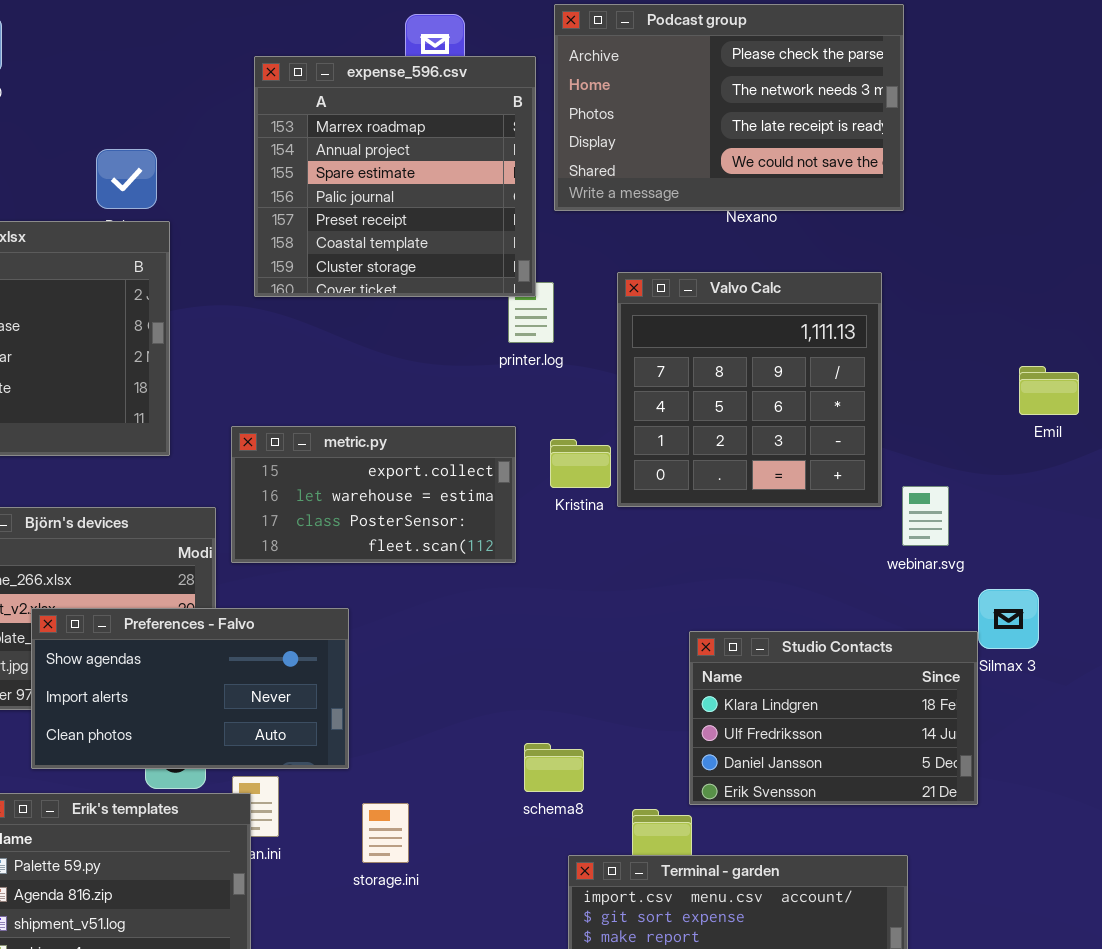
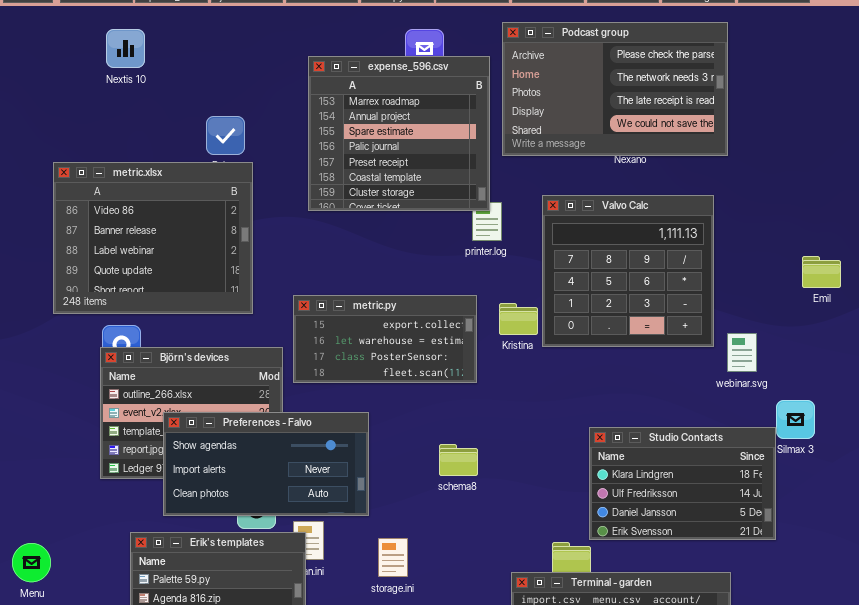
schema8: [524,743,584,792] -> [439,444,478,476], moved

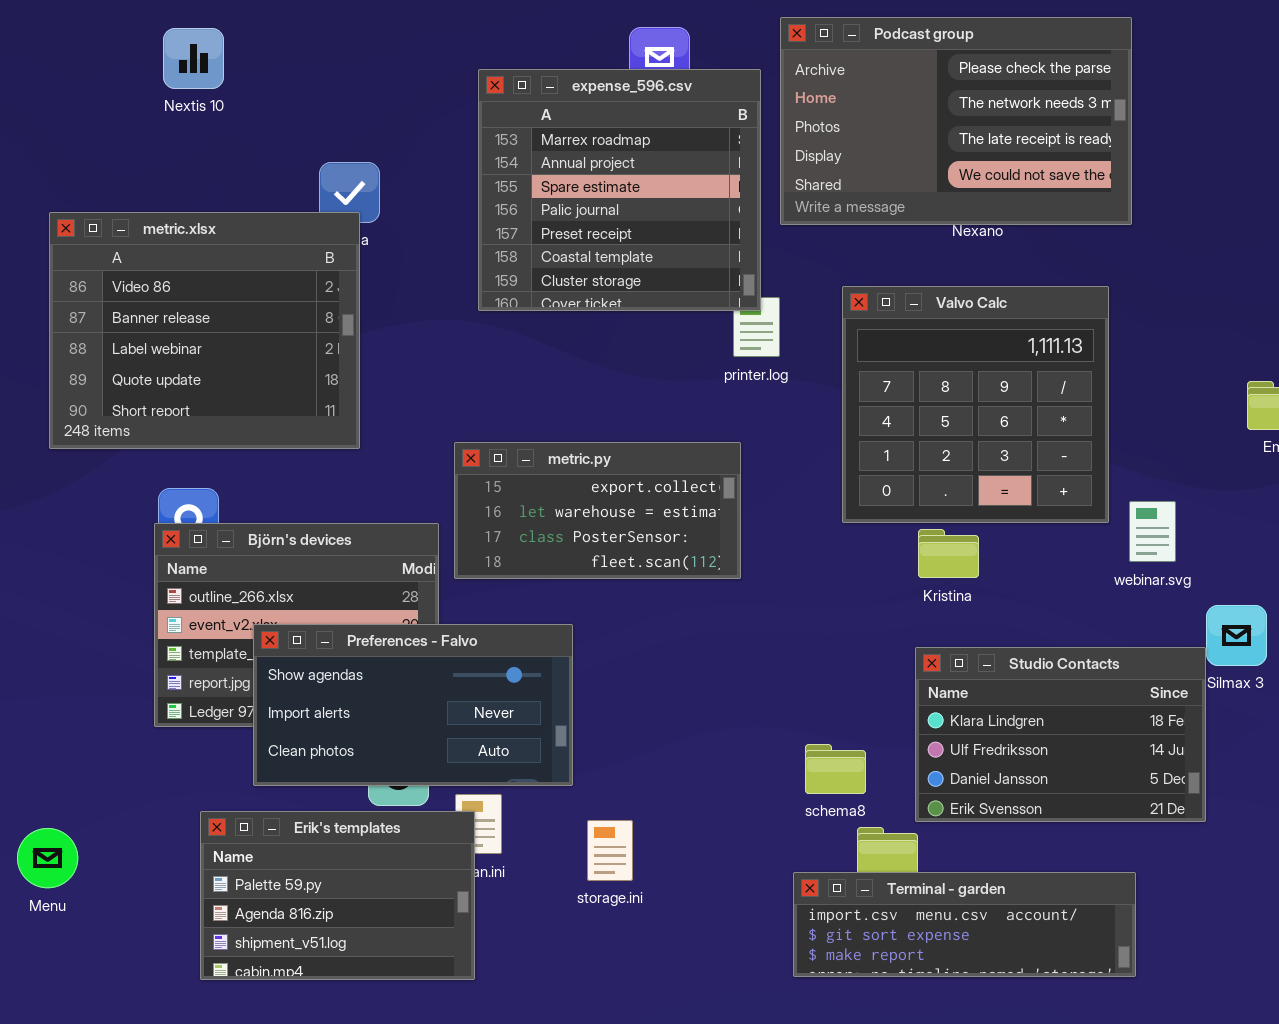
metric.xlsx: [53,162,253,314] -> [49,212,360,449], moved
Kristina: [499,303,538,335] -> [918,529,979,578], moved
schema8: [439,444,478,476] -> [805,744,866,794], moved

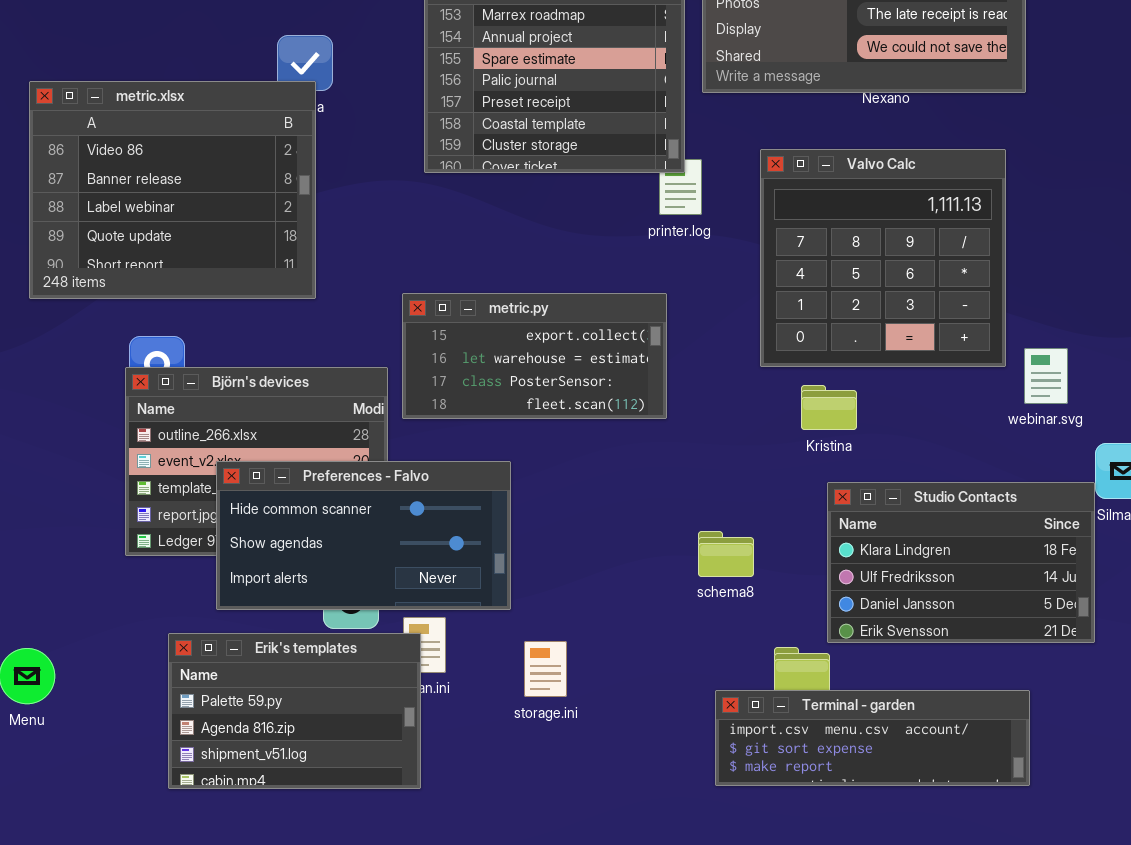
Kristina: [918,529,979,578] -> [801,385,857,430], moved
Preferences - Falvo: [253,624,573,786] -> [216,461,511,610], scrolled up 1 row
schema8: [805,744,866,794] -> [698,531,754,577], moved

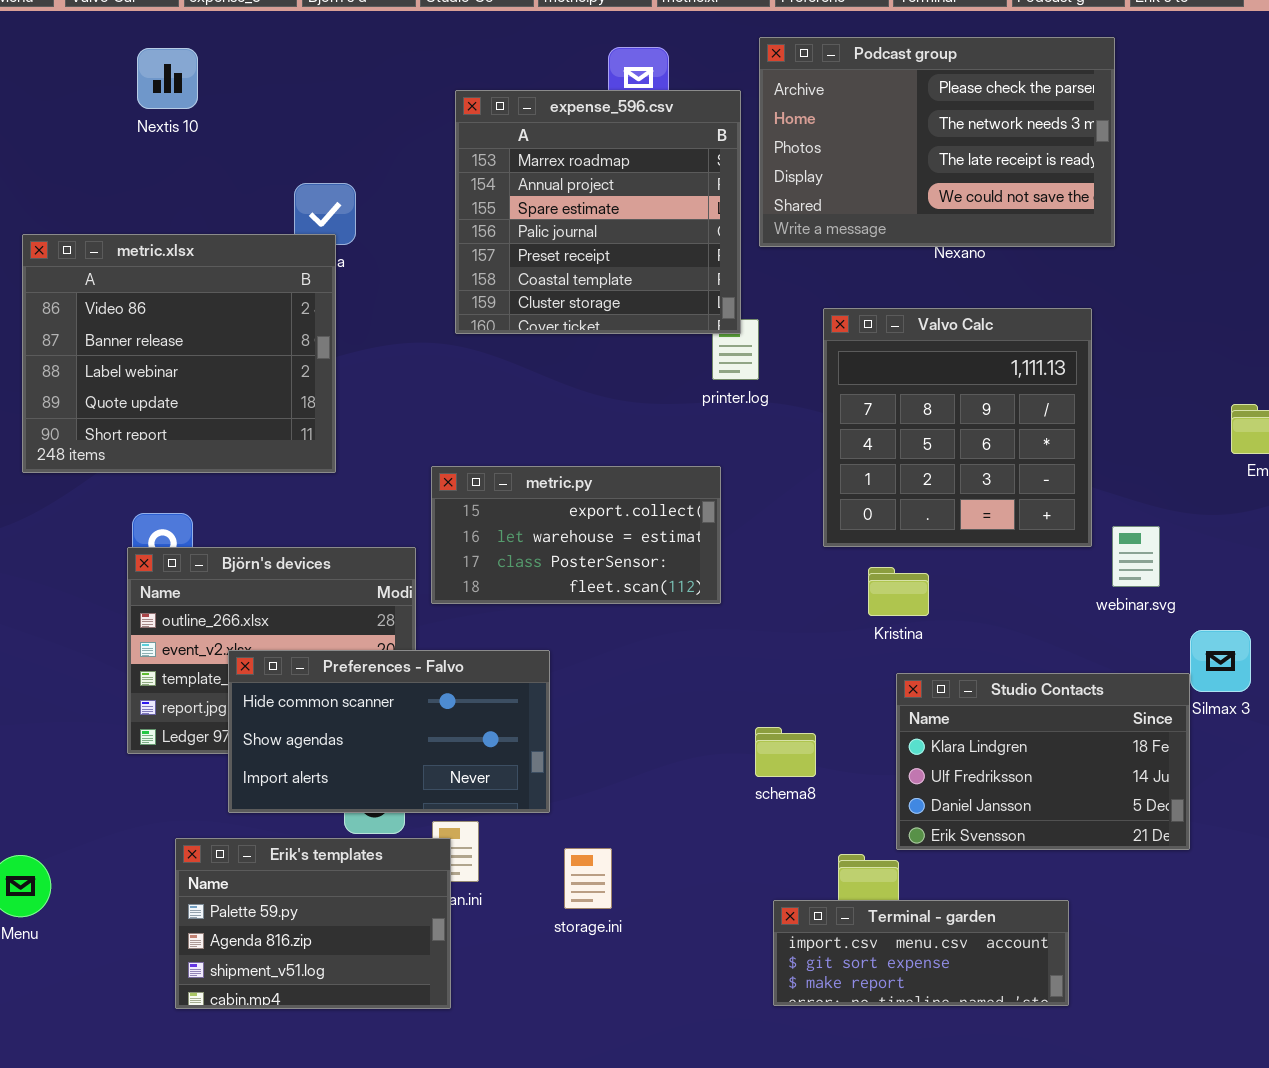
Terminal - garden: [715,690,1030,786] -> [773,900,1069,1006], resized

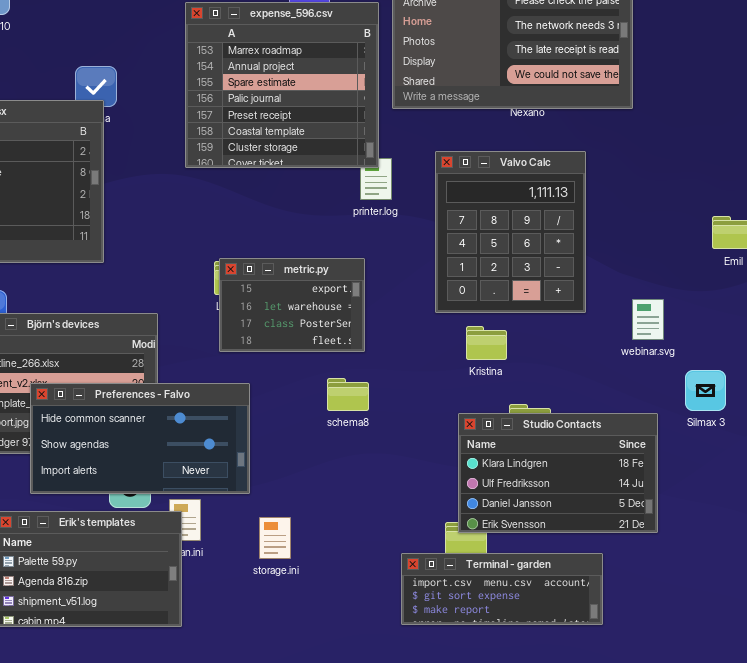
Valvo Calc: [823,308,1092,547] -> [435,151,586,313], resized
metric.py: [431,466,721,604] -> [219,258,365,352], resized
Studio Contacts: [896,673,1190,850] -> [458,413,658,533], moved
schema8: [755,727,816,777] -> [327,378,369,411], moved

